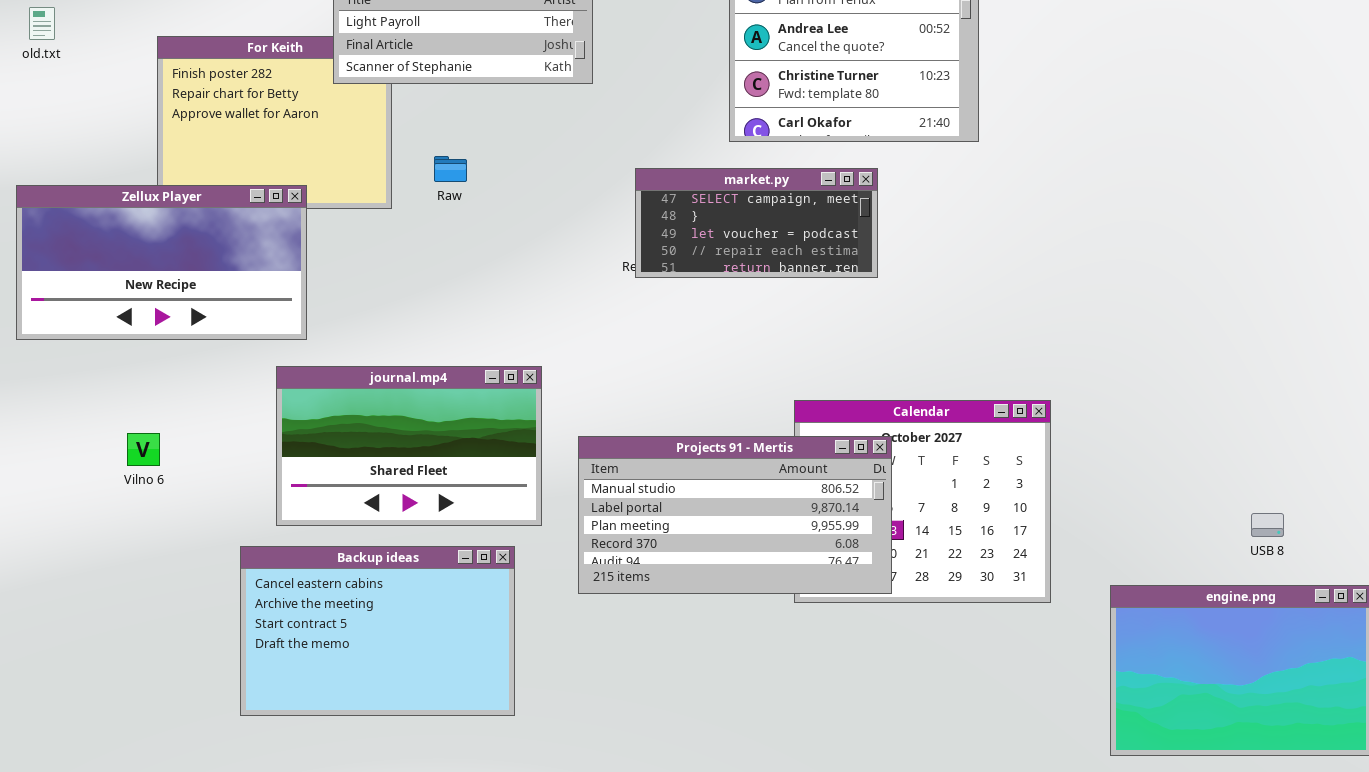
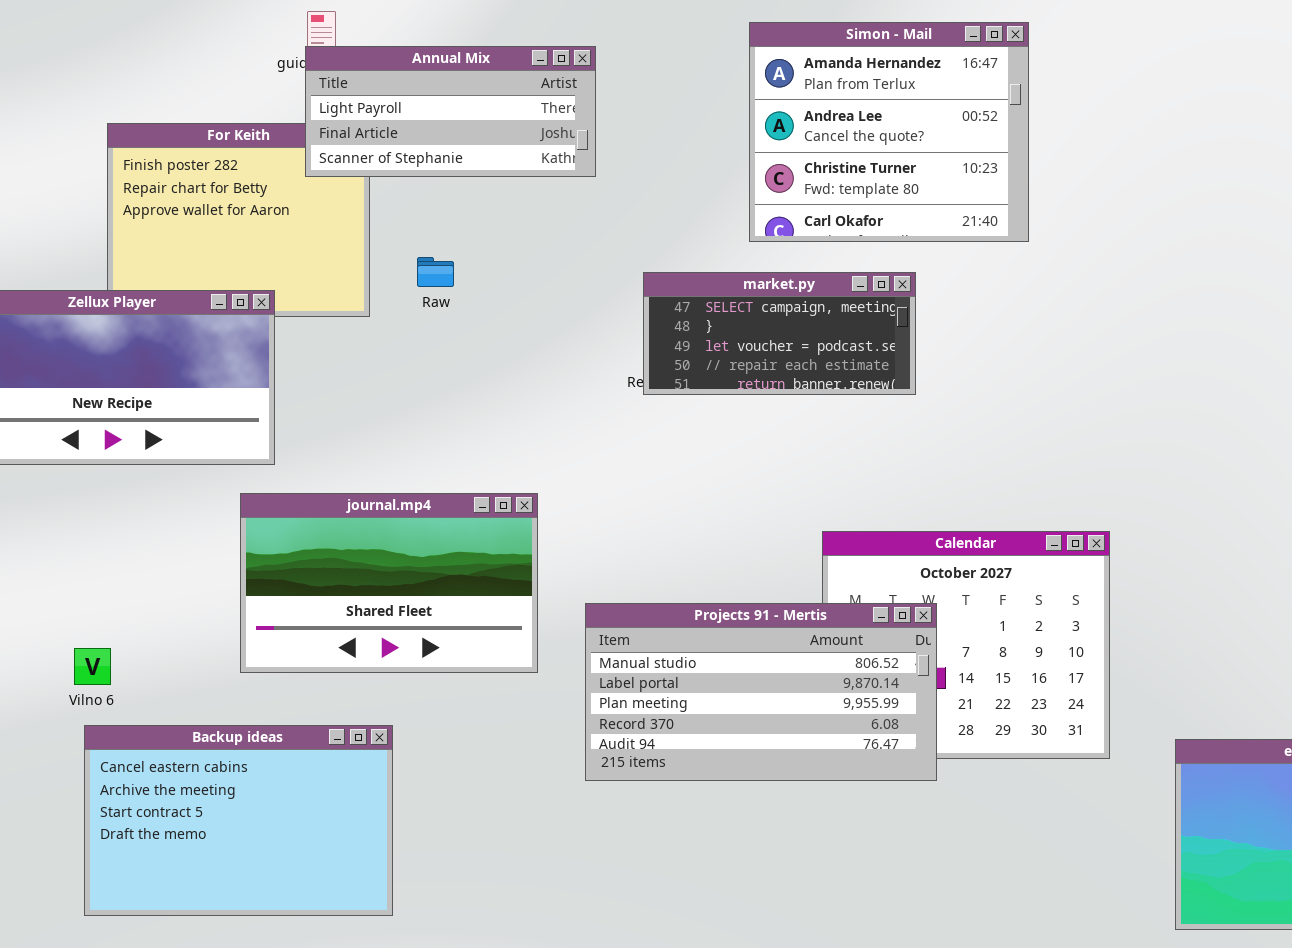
Vilno 6: [127,433,160,466] -> [74,648,111,685], moved
Projects 91 - Mertis: [578,436,892,594] -> [585,603,937,781], moved
Backup ideas: [240,546,515,716] -> [84,725,393,916], moved

